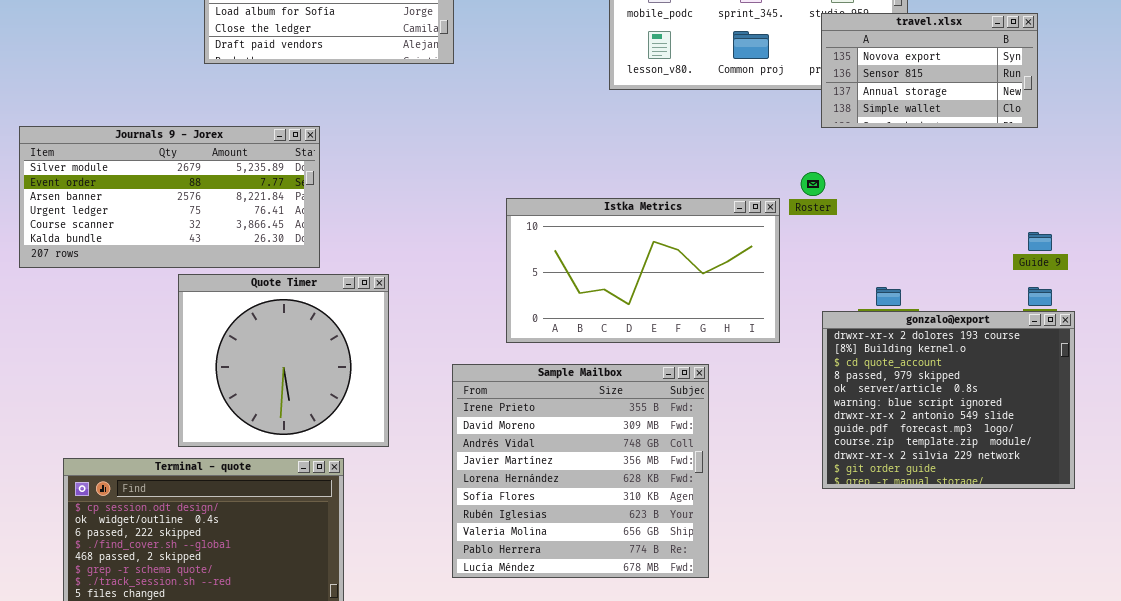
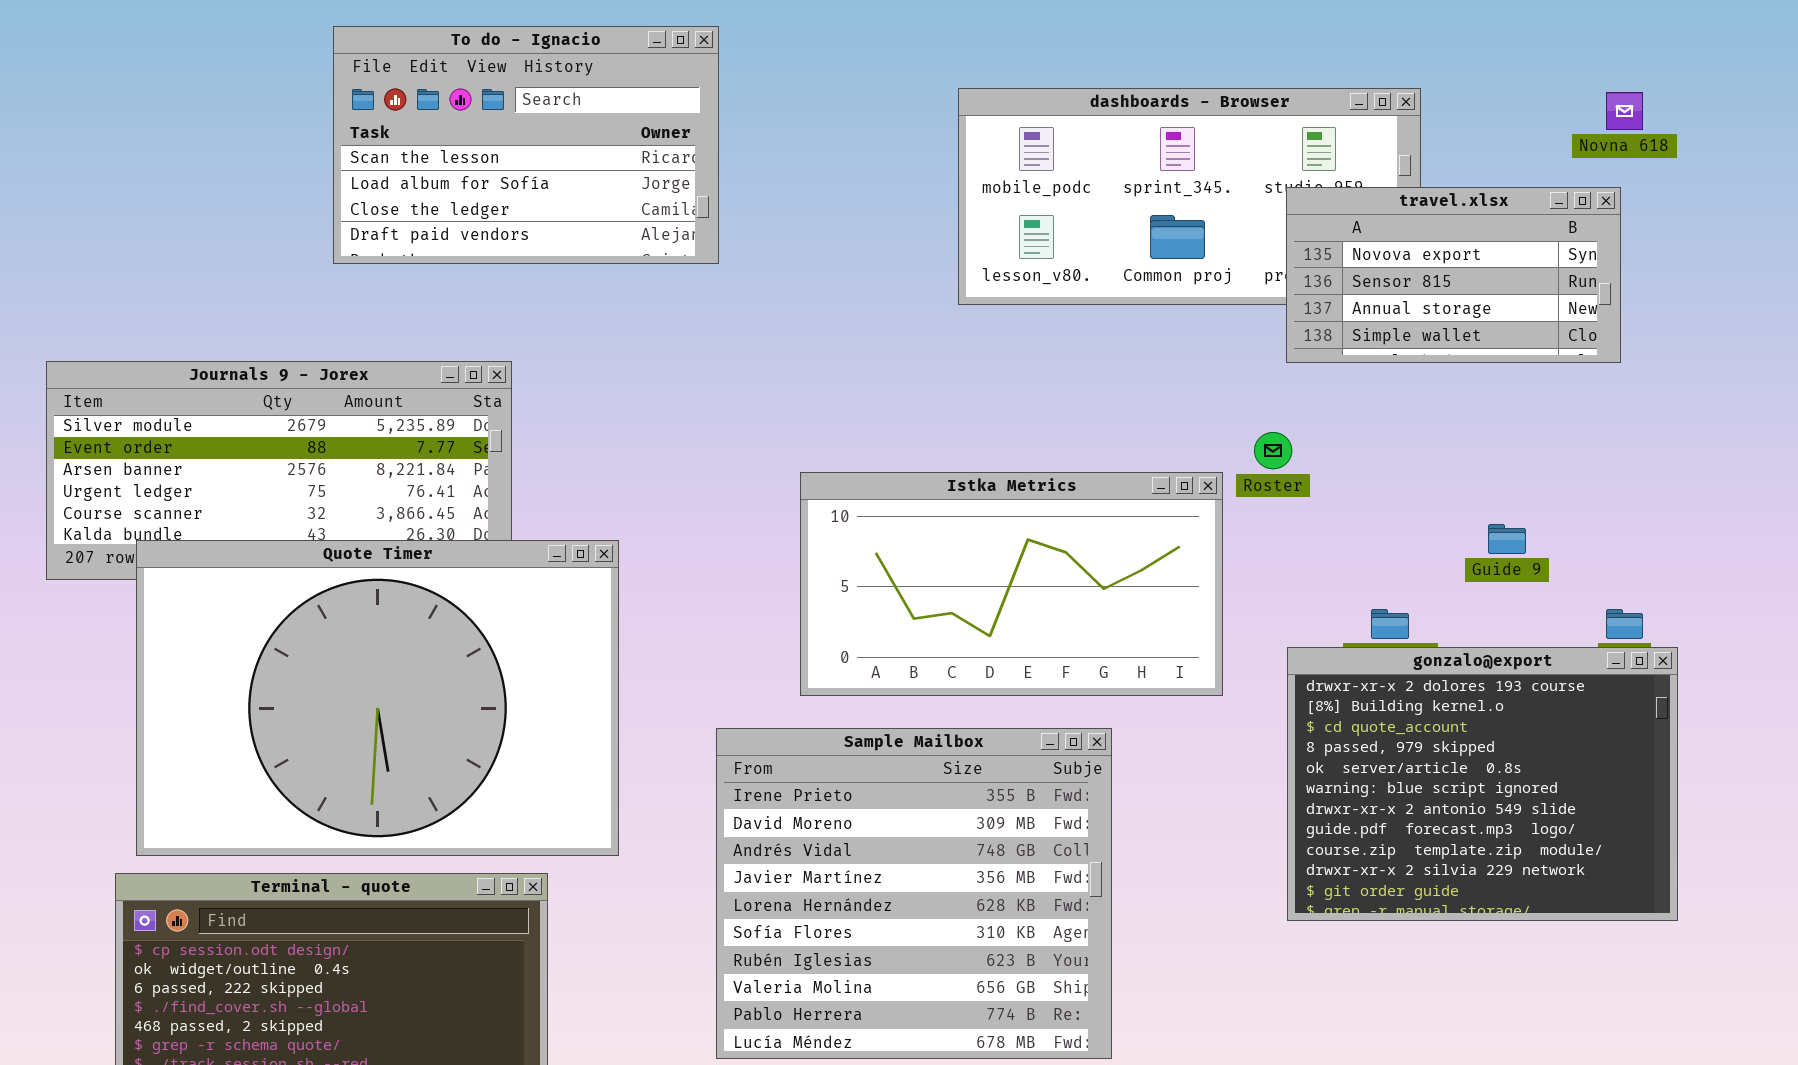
Guide 9: [1028,232,1052,251] -> [1488,524,1526,554], moved
Quote Timer: [178,274,389,447] -> [136,540,619,856], resized

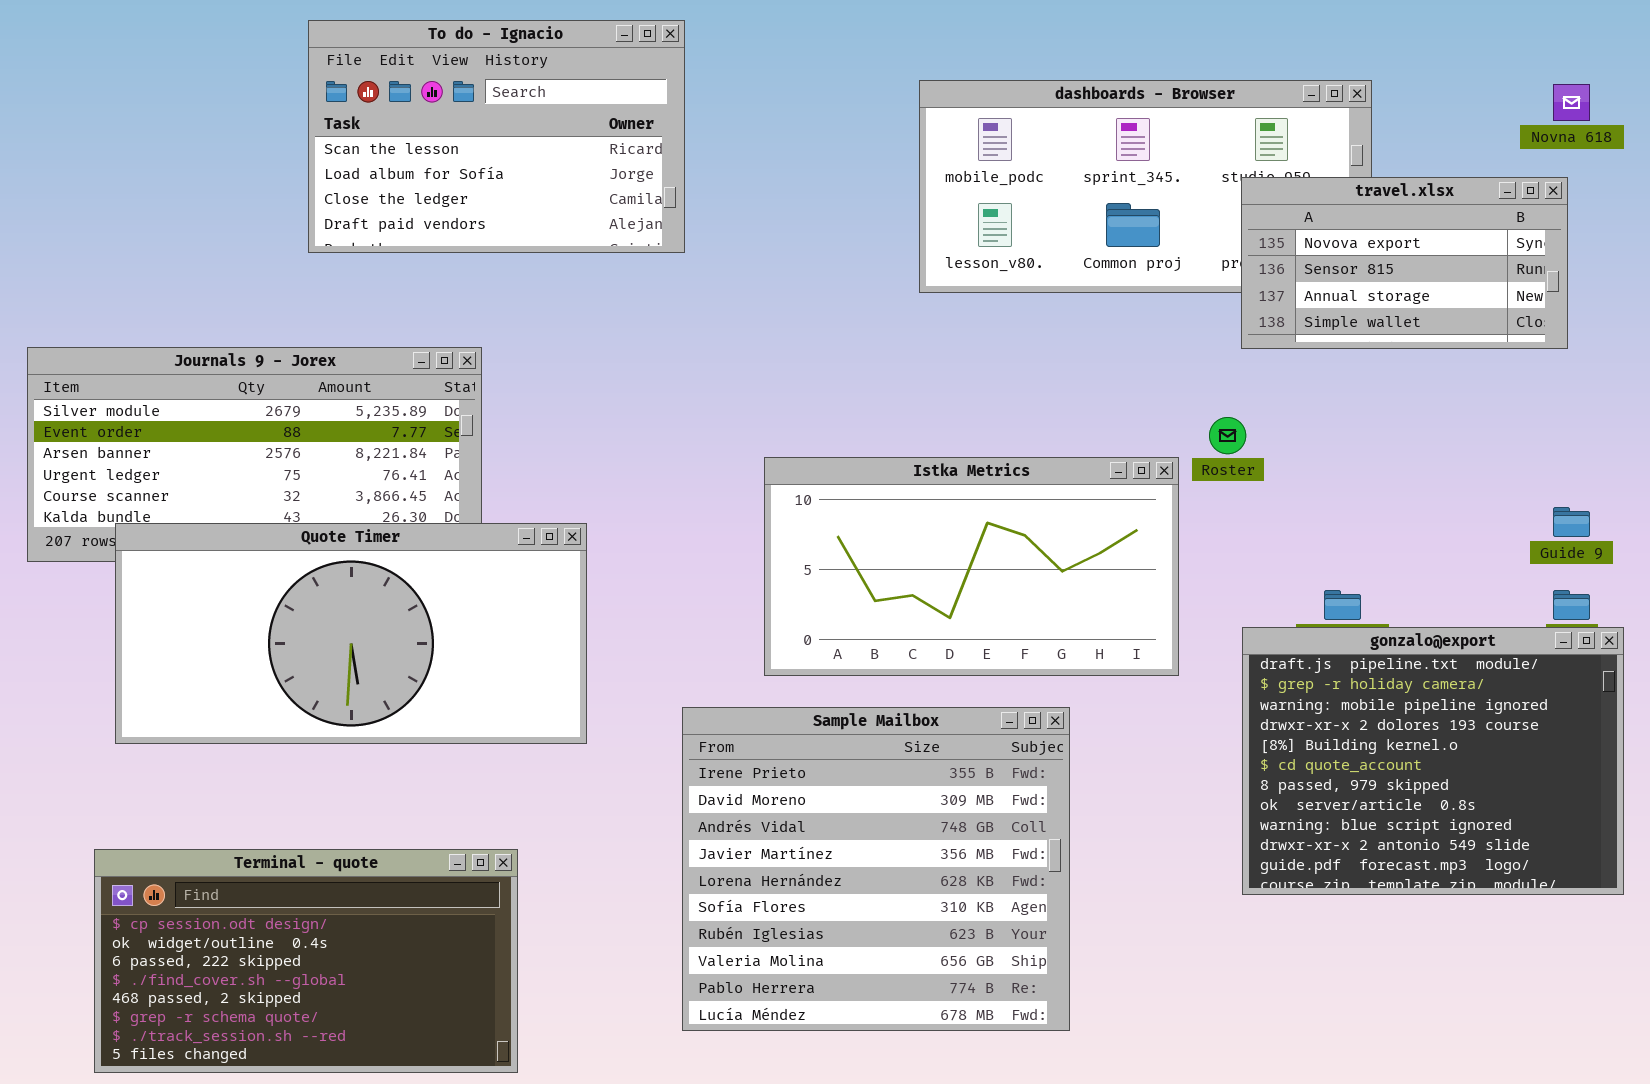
Guide 9: [1488,524,1526,554] -> [1553,507,1590,537], moved
Quote Timer: [136,540,619,856] -> [115,523,587,744], resized
gonzalo@export: [1287,647,1678,921] -> [1242,627,1624,895], scrolled up 3 rows

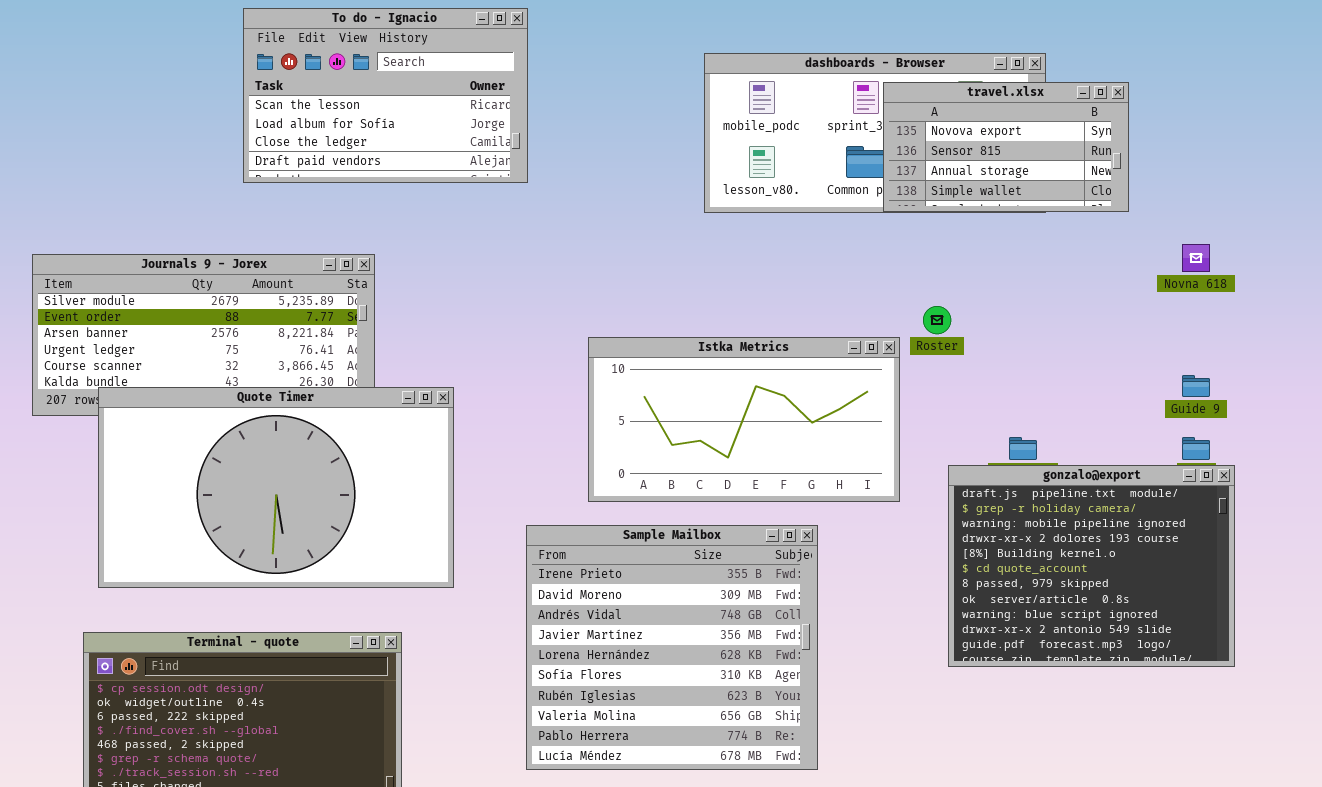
Novna 618: [1553,84,1590,121] -> [1182,244,1210,272], moved
travel.xlsx: [1241,177,1568,349] -> [883,82,1129,212], moved
Quote Timer: [115,523,587,744] -> [98,387,454,588], resized

